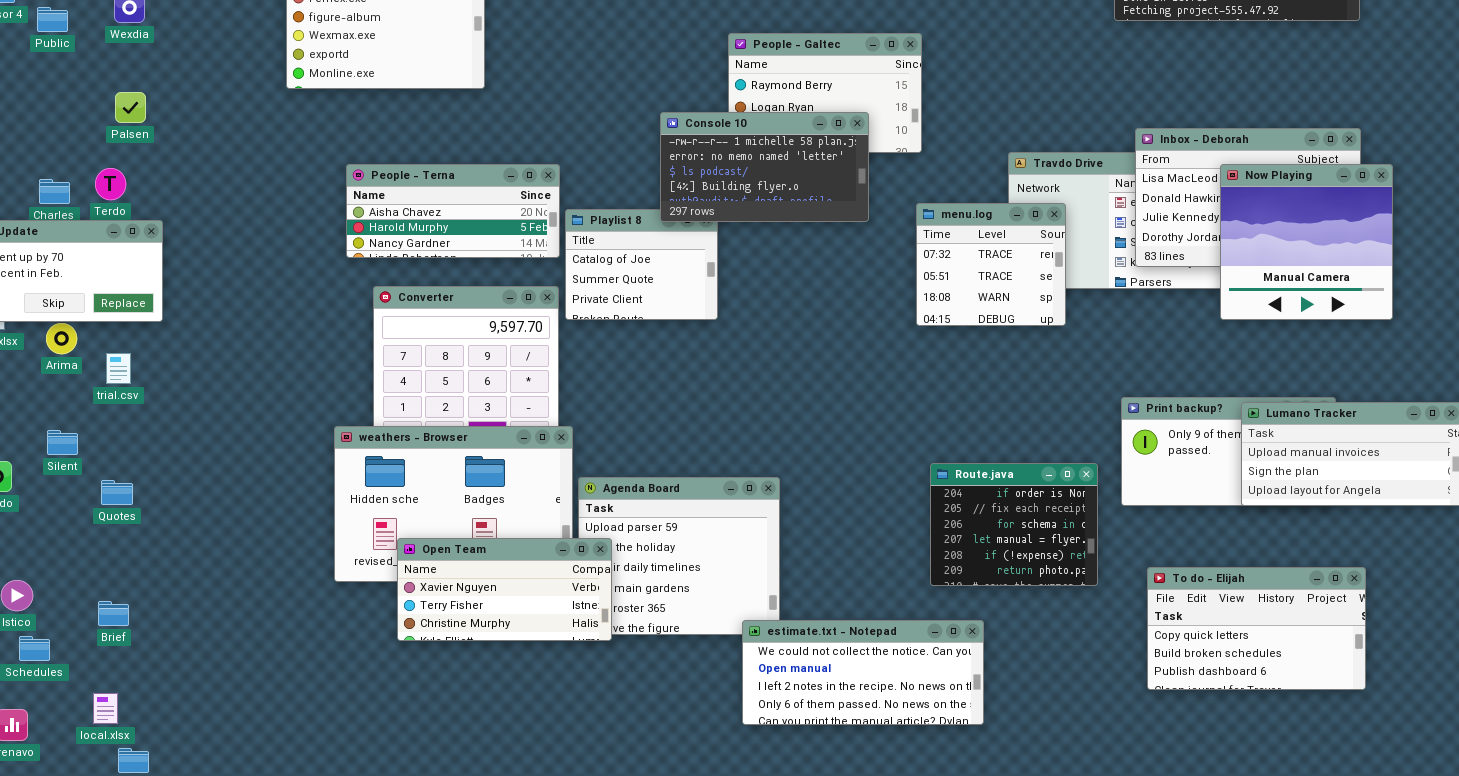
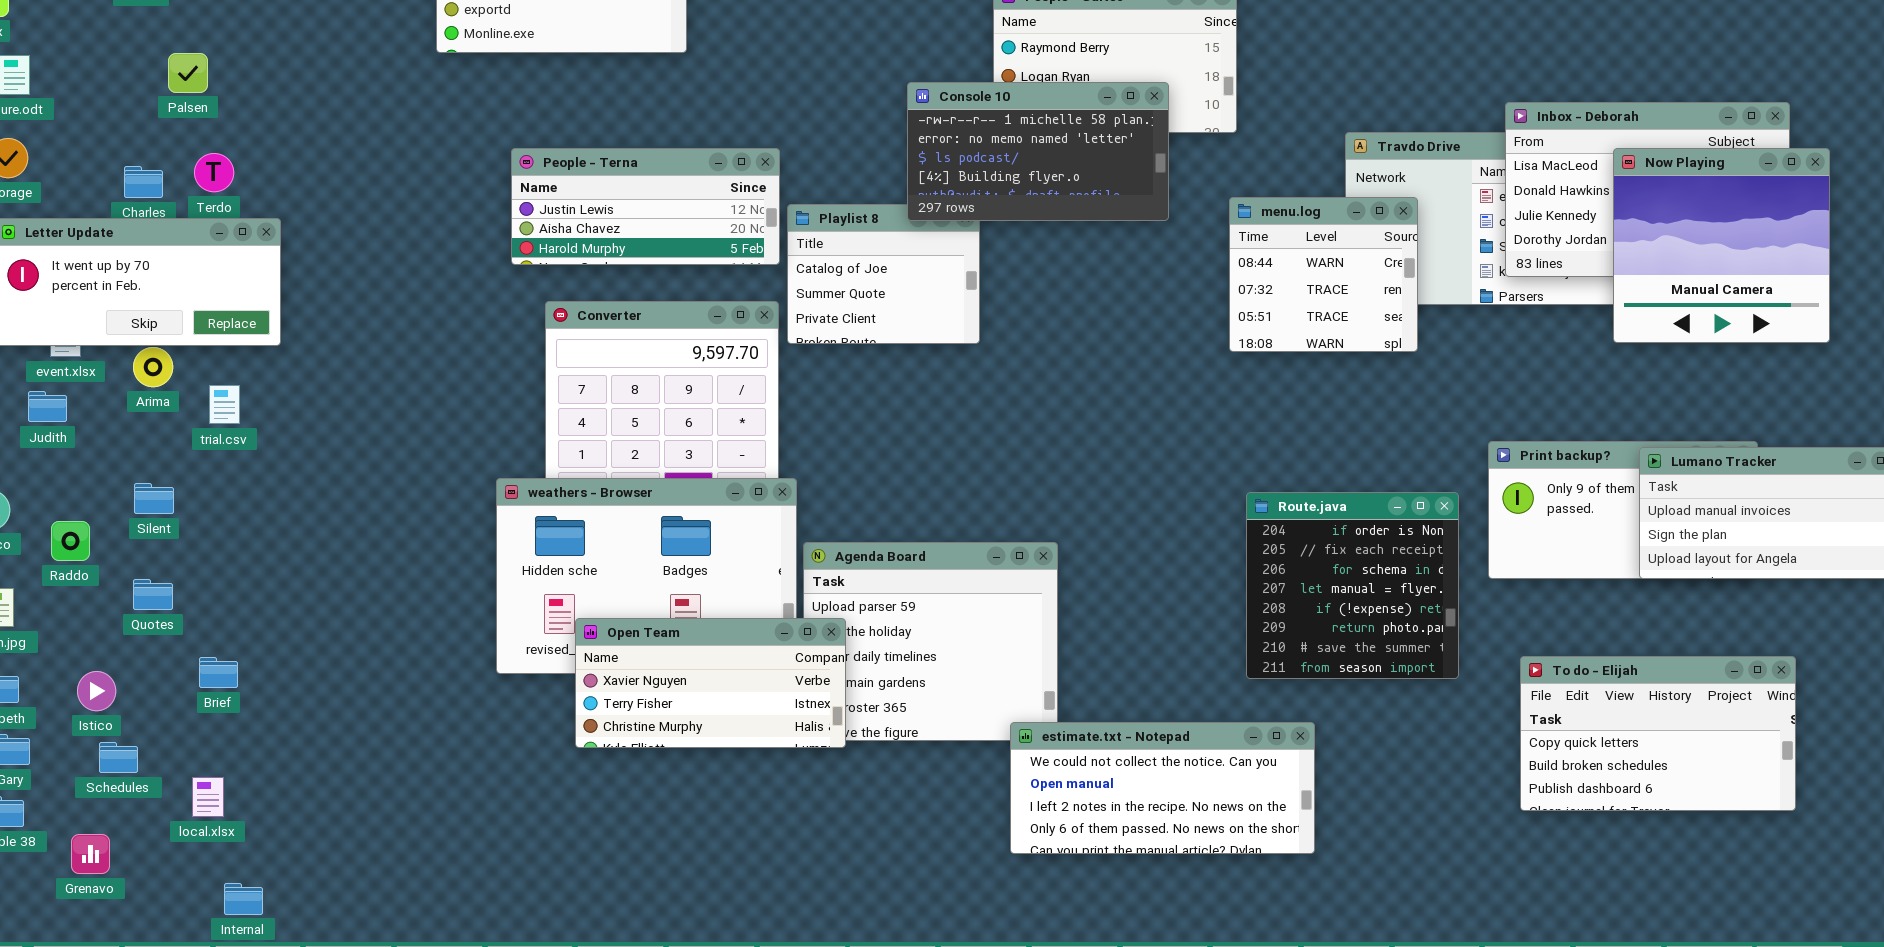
Palsen: [115,92,146,123] -> [168,53,208,93], moved
People - Terna: [346,164,560,258] -> [511,148,780,265], scrolled up 1 row
menu.log: [916,203,1066,326] -> [1229,197,1418,352], scrolled up 1 row
Route.java: [930,463,1098,586] -> [1246,492,1459,679], resized
Quotes: [101,480,133,505] -> [133,579,173,610], moved
Brief: [98,601,129,626] -> [199,657,238,688], moved
local.xlsx: [93,693,118,724] -> [192,777,224,817], moved

